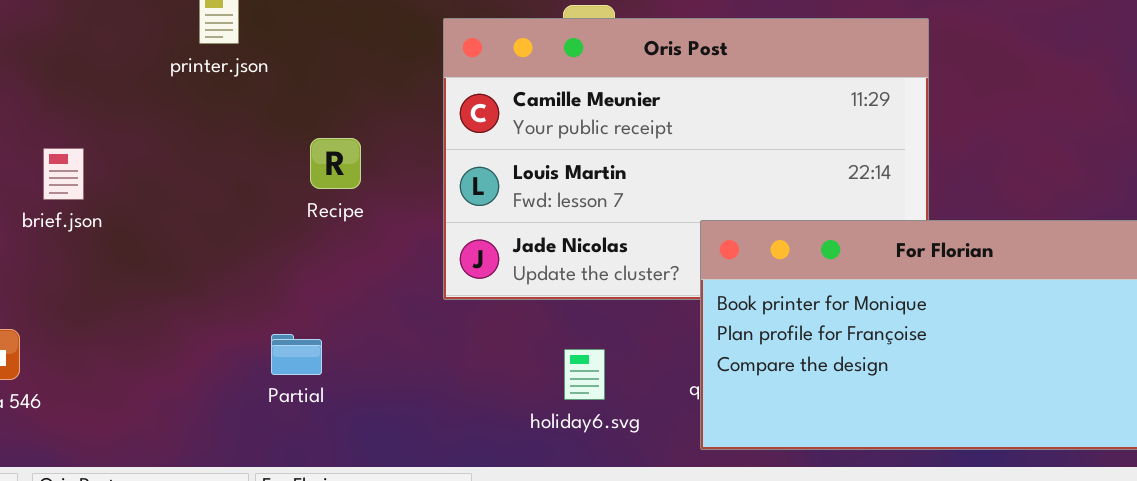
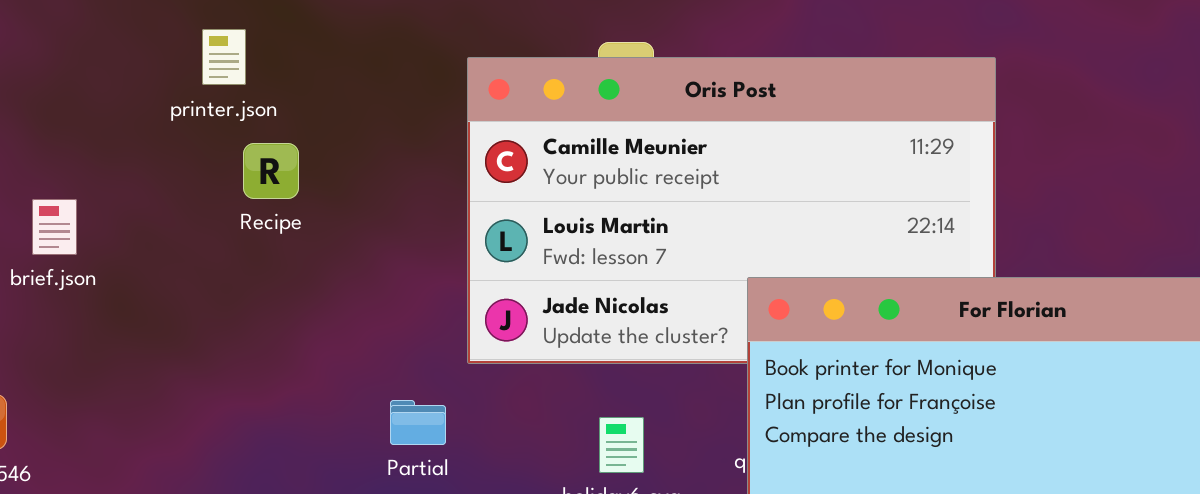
Recipe: [310,138,361,189] -> [243,143,299,199], moved
Partial: [271,334,322,375] -> [390,400,446,445], moved

